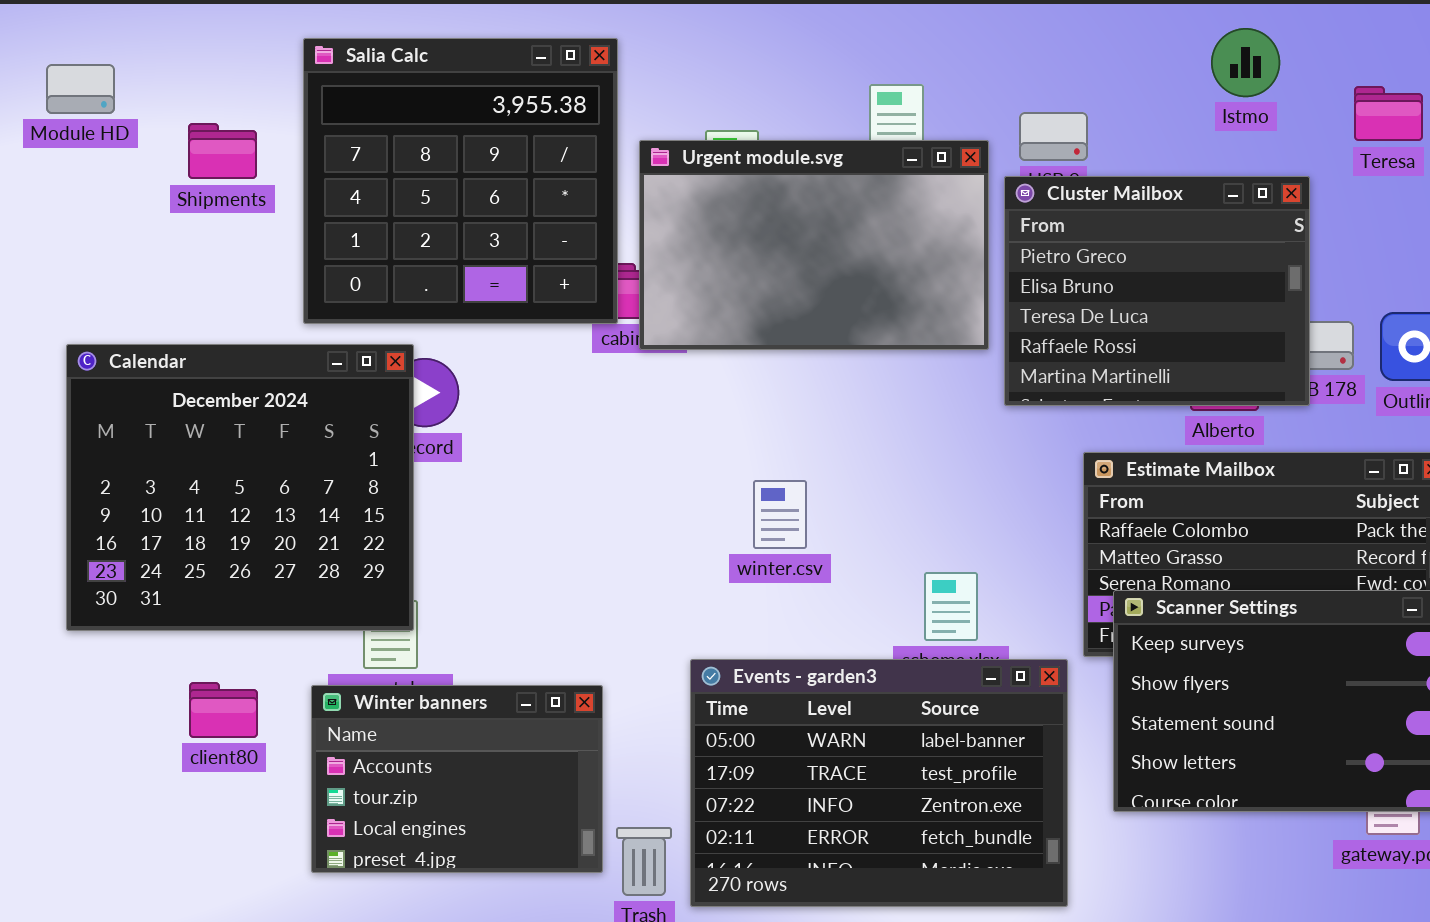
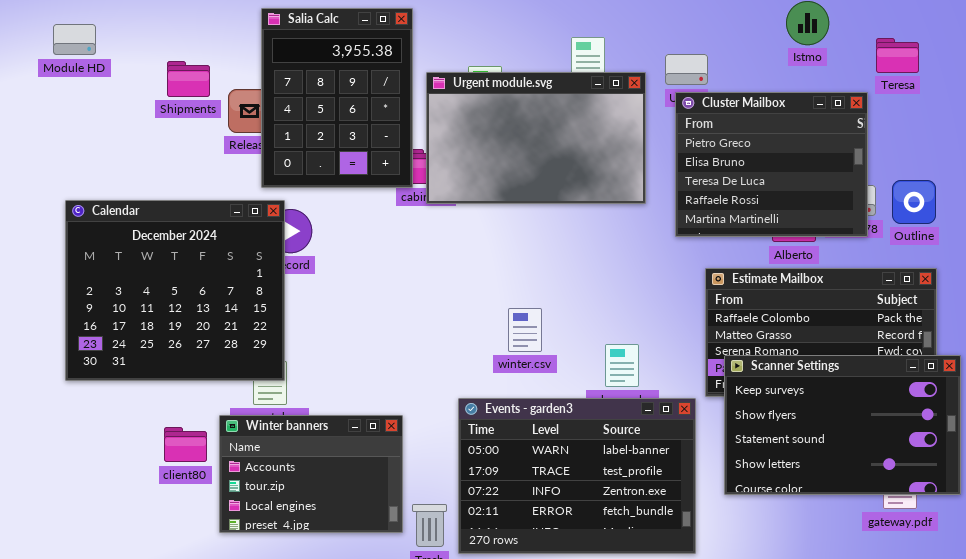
Salia Calc: [303,38,618,324] -> [261,8,413,188], resized
Shipments: [188,123,257,179] -> [167,61,210,97], moved
Cluster Mailbox: [1004,176,1310,406] -> [675,92,868,237], moved
winter.csv: [753,480,807,549] -> [508,308,542,352], moved
client80: [189,682,258,738] -> [164,427,207,462], moved

